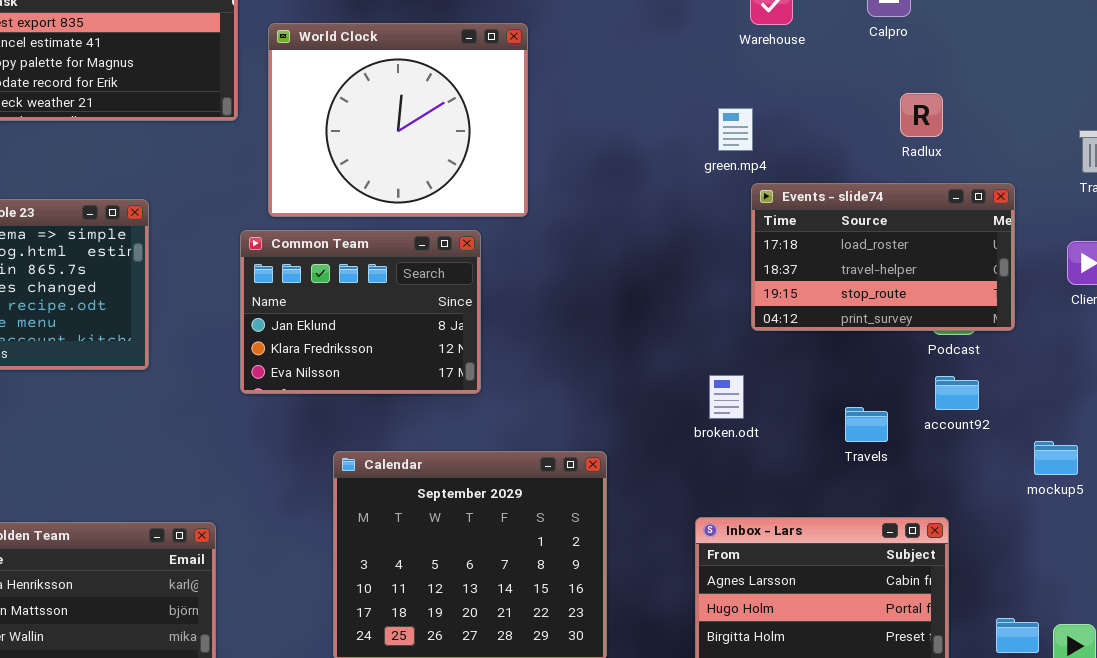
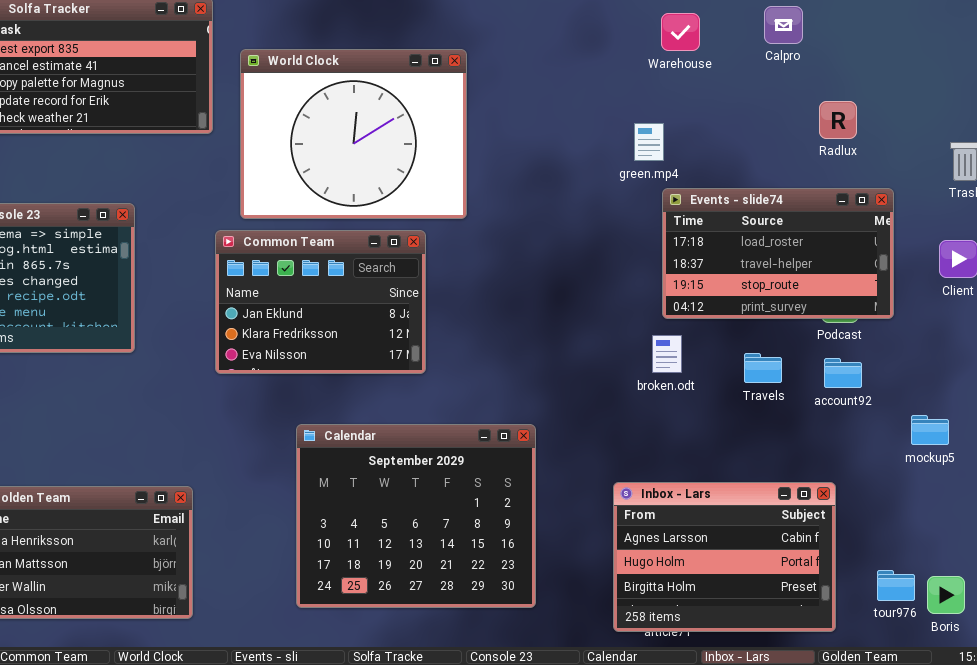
Radlux: [900,93,943,137] -> [819,101,857,139], moved
broken.odt: [709,375,744,419] -> [652,335,682,373], moved
Travels: [845,407,888,442] -> [744,353,782,383], moved

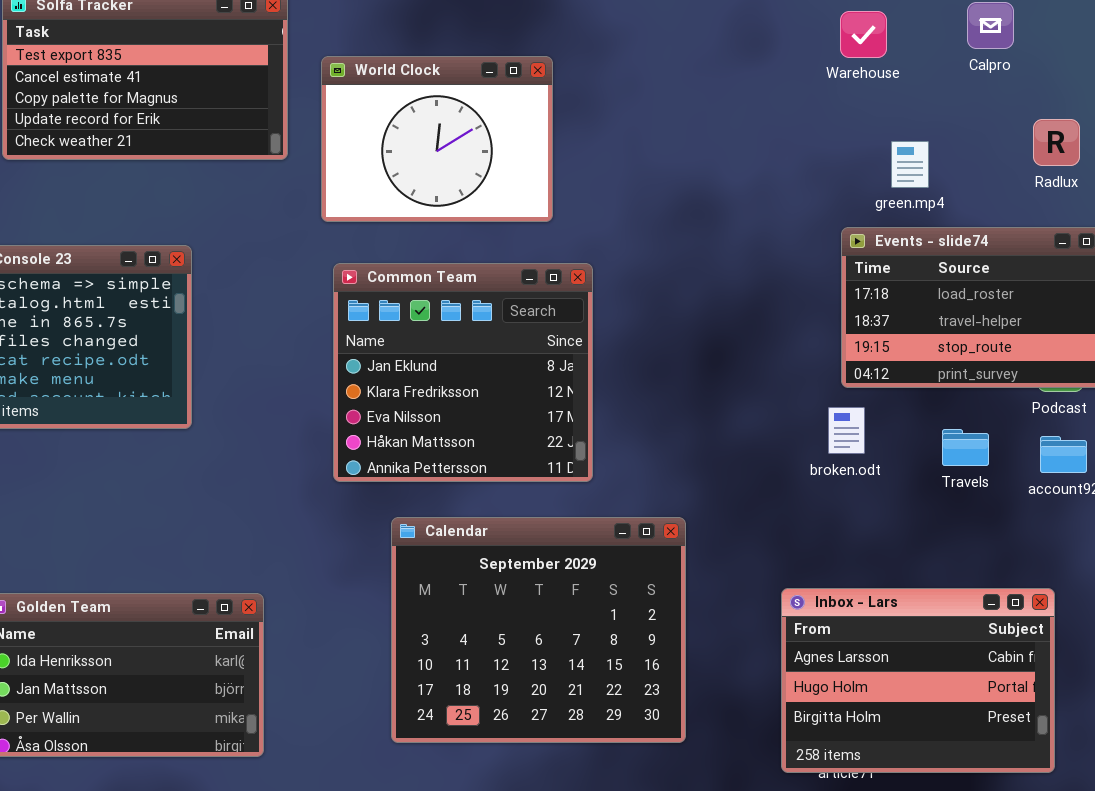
World Clock: [240,49,467,219] -> [321,56,553,222], resized
green.mp4: [634,123,664,161] -> [891,141,929,188], moved
Common Team: [215,230,426,374] -> [333,263,593,482], moved, resized

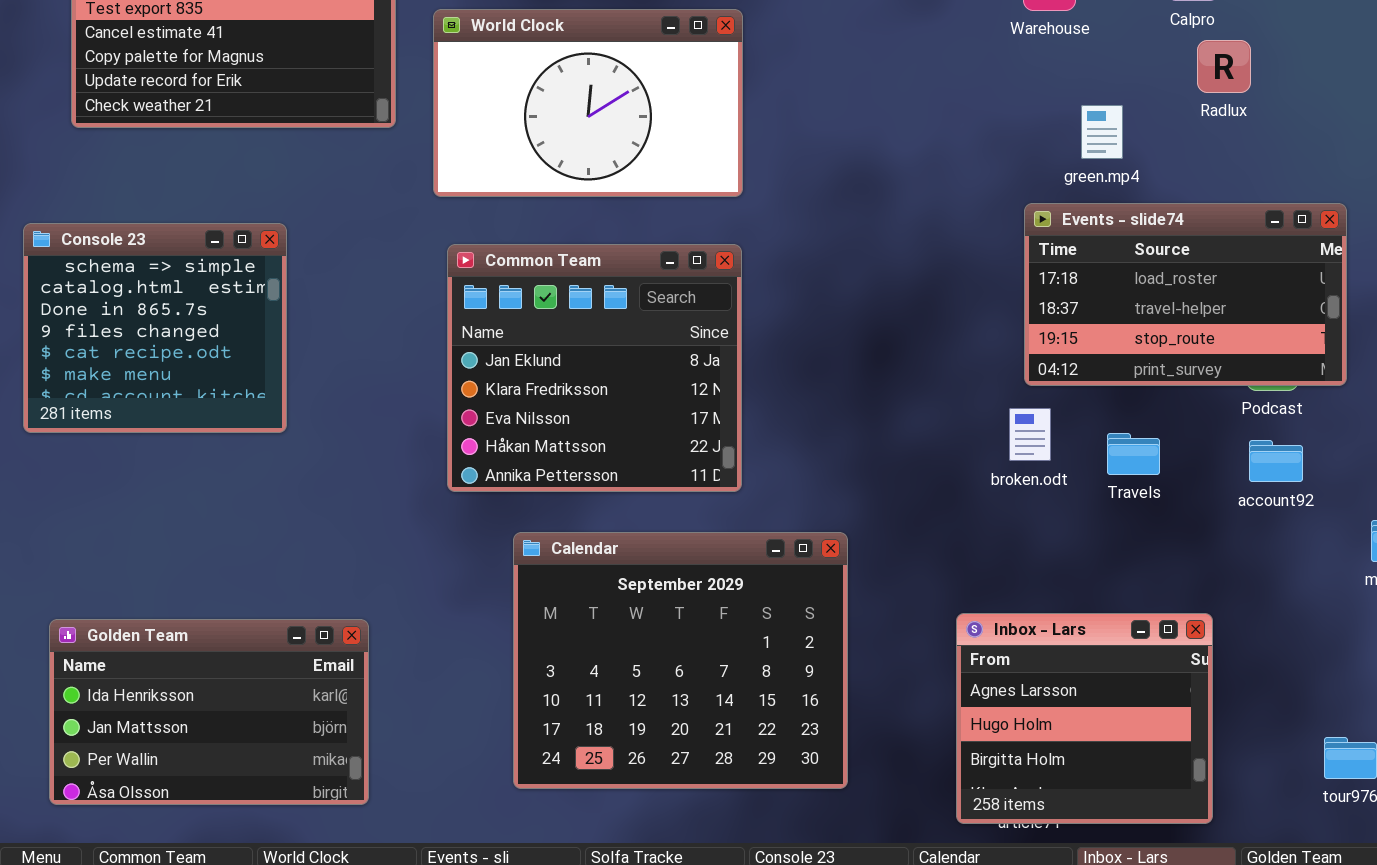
World Clock: [321,56,553,222] -> [433,9,743,197], resized
Radlux: [1033,119,1080,166] -> [1197,40,1251,93], moved
Travels: [942,429,989,466] -> [1107,433,1160,475], moved
Inbox - Lars: [781,588,1055,773] -> [956,613,1213,824], resized

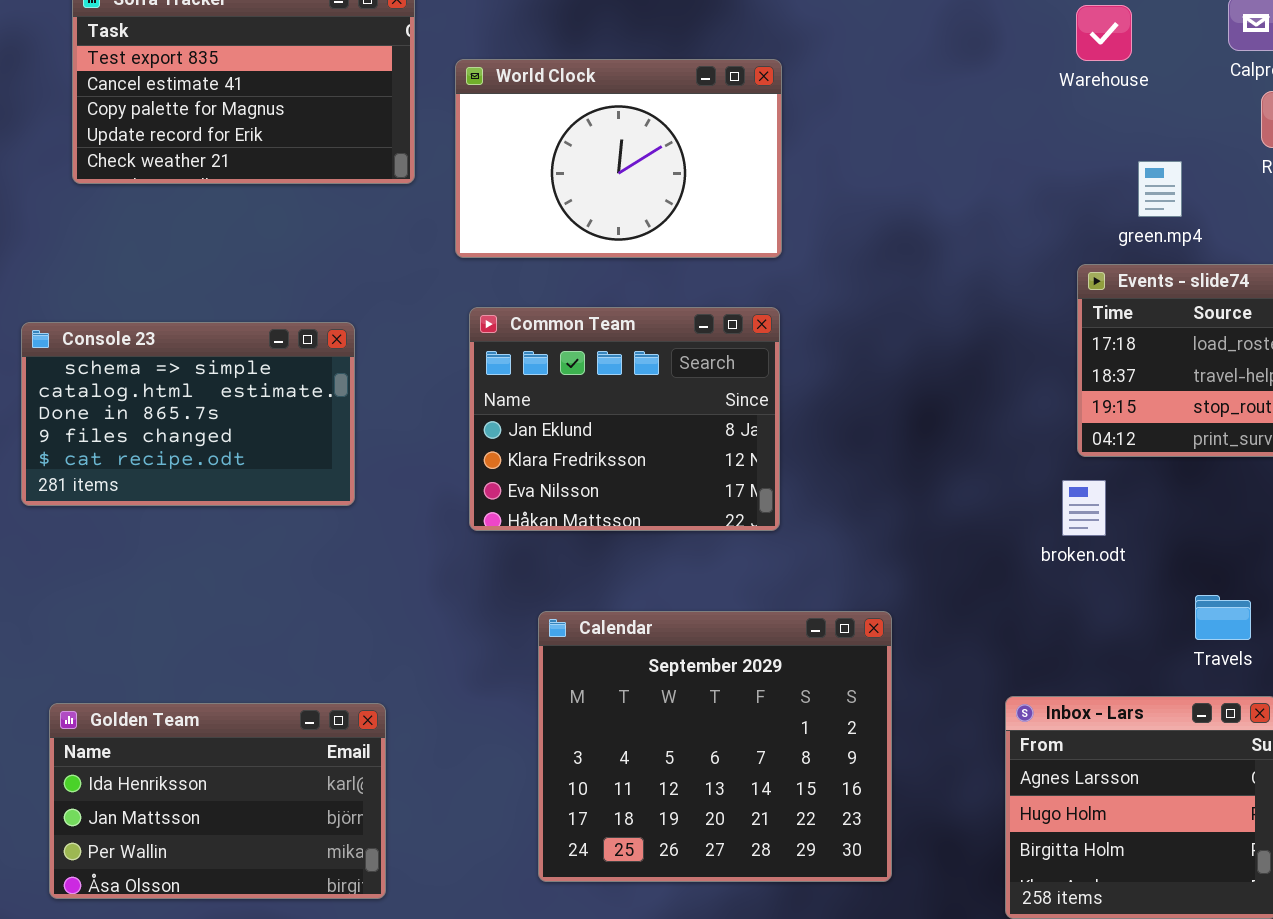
Console 23: [23,223,287,433] -> [21,322,355,506], resized
Common Team: [447,244,742,492] -> [469,307,780,531], resized
Travels: [1107,433,1160,475] -> [1195,595,1251,640], moved

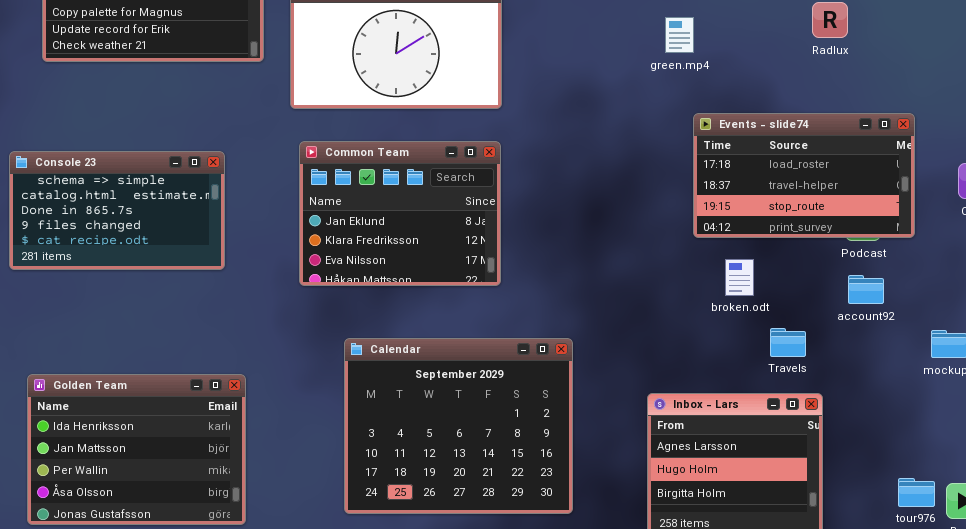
green.mp4: [1138,161,1182,217] -> [665,17,694,53], moved
broken.odt: [1062,480,1106,536] -> [725,259,754,296], moved
Golden Team: [49,703,386,899] -> [27,374,246,525], resized

